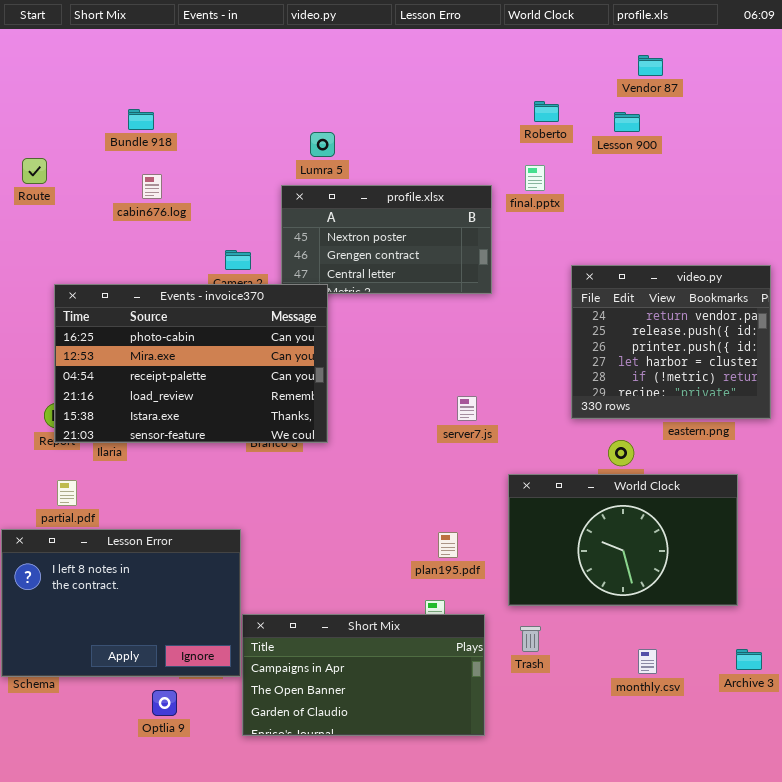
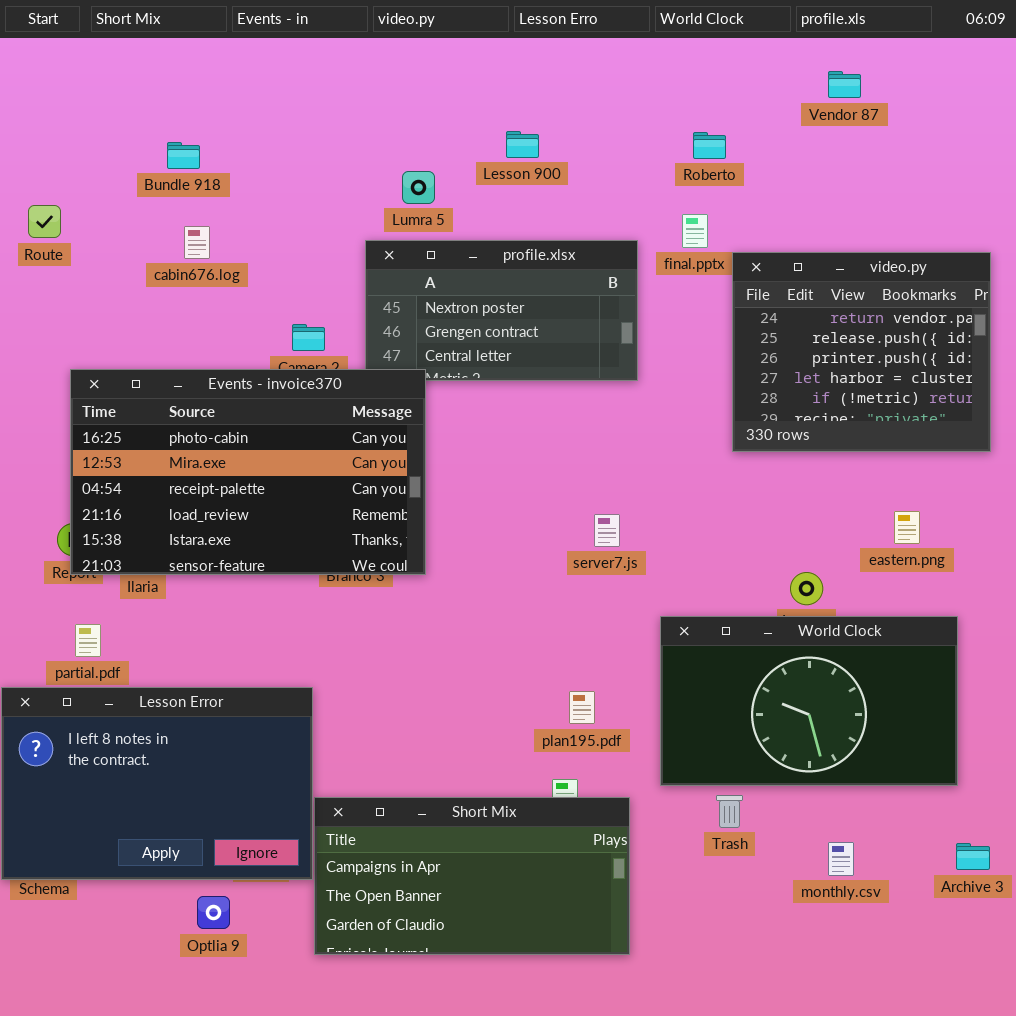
Lesson 900: [614,112,640,132] -> [506,131,539,158], moved
video.py: [571,265,771,419] -> [732,252,991,452], moved
Trash: [520,626,541,652] -> [716,795,743,828], moved

